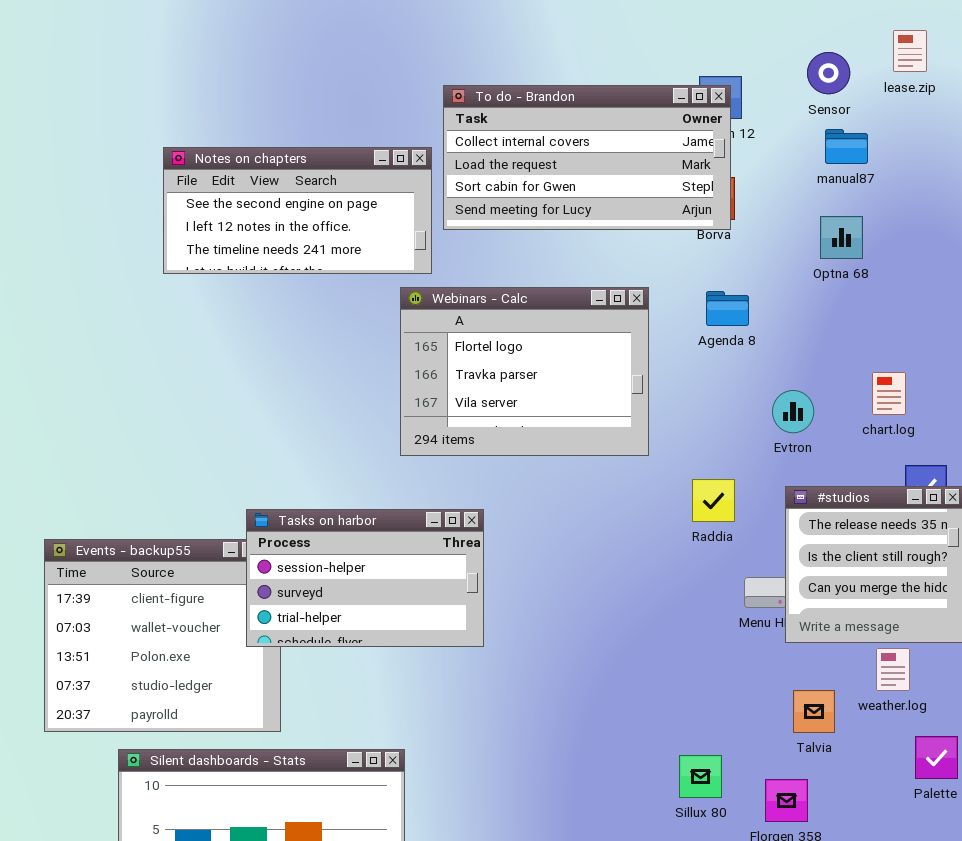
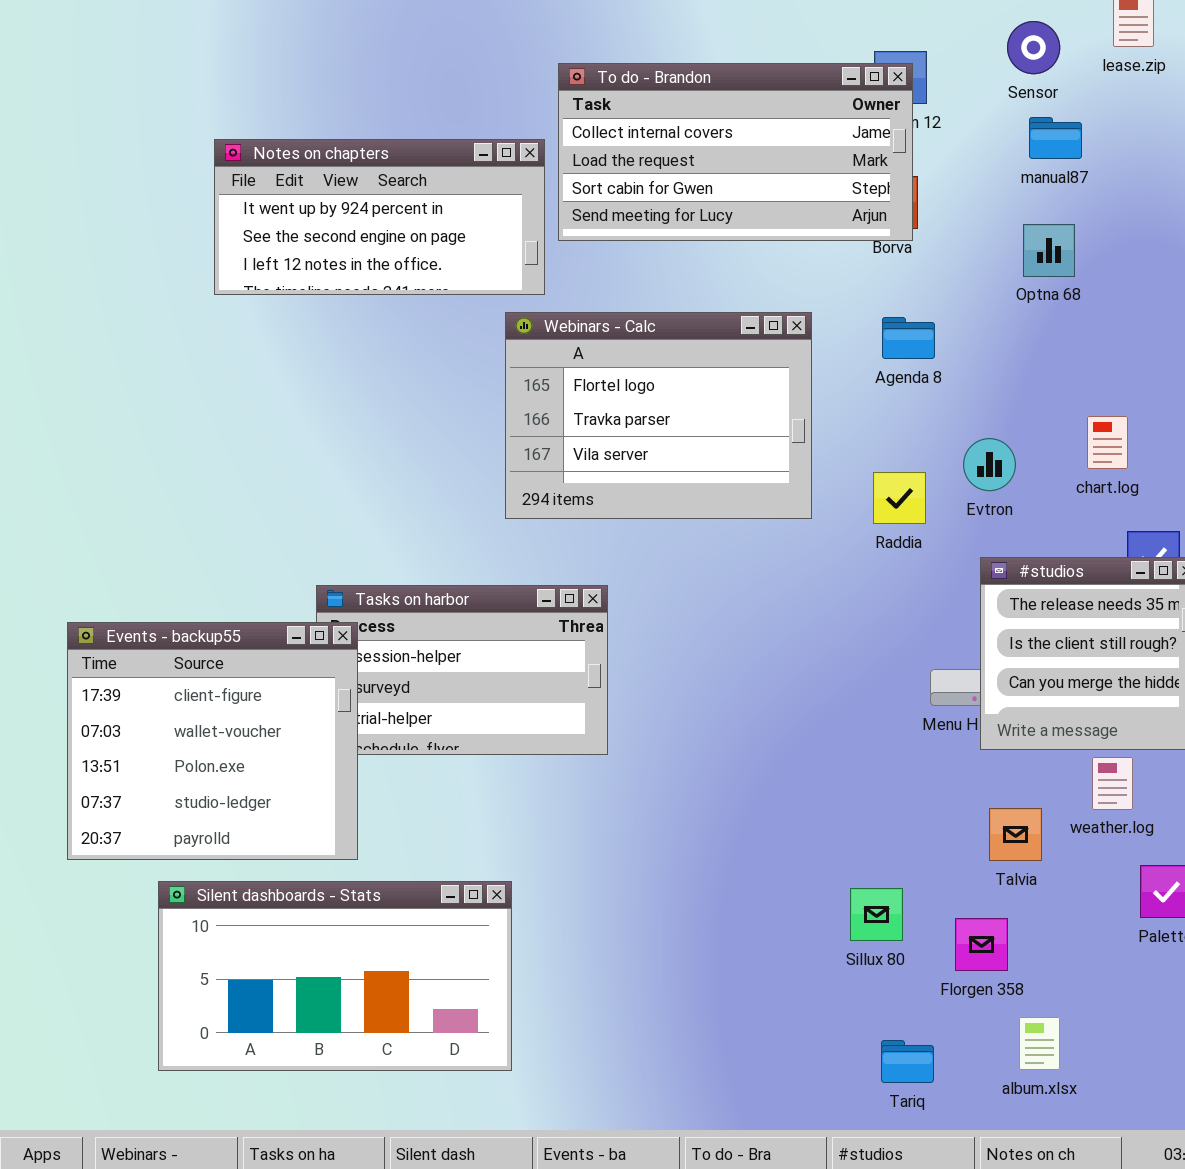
Notes on chapters: [163,147,432,274] -> [214,139,545,295], scrolled up 1 row
Raddia: [692,479,735,522] -> [873,472,926,524], moved
Events - backup55: [44,539,281,732] -> [67,622,358,860], raised

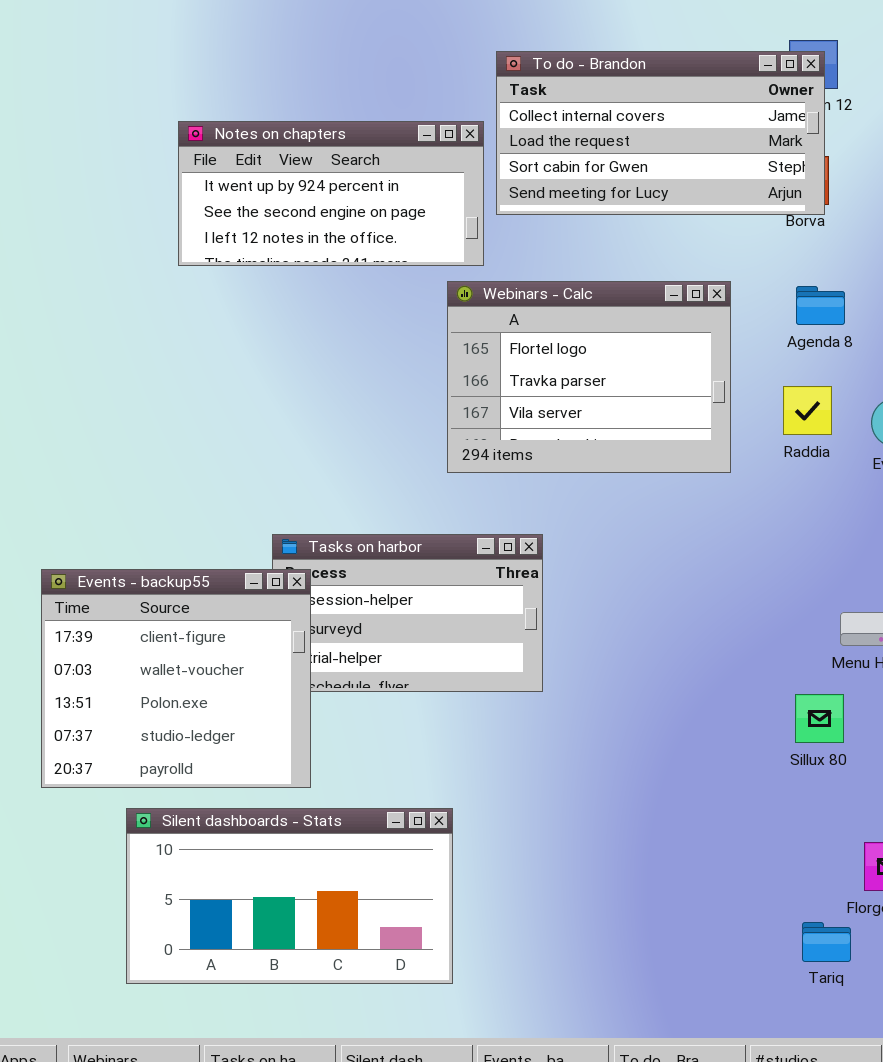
Raddia: [873,472,926,524] -> [783,386,832,435], moved
Sillux 80: [850,888,903,941] -> [795,694,844,743], moved
Tariq: [881,1040,934,1083] -> [802,922,851,962], moved

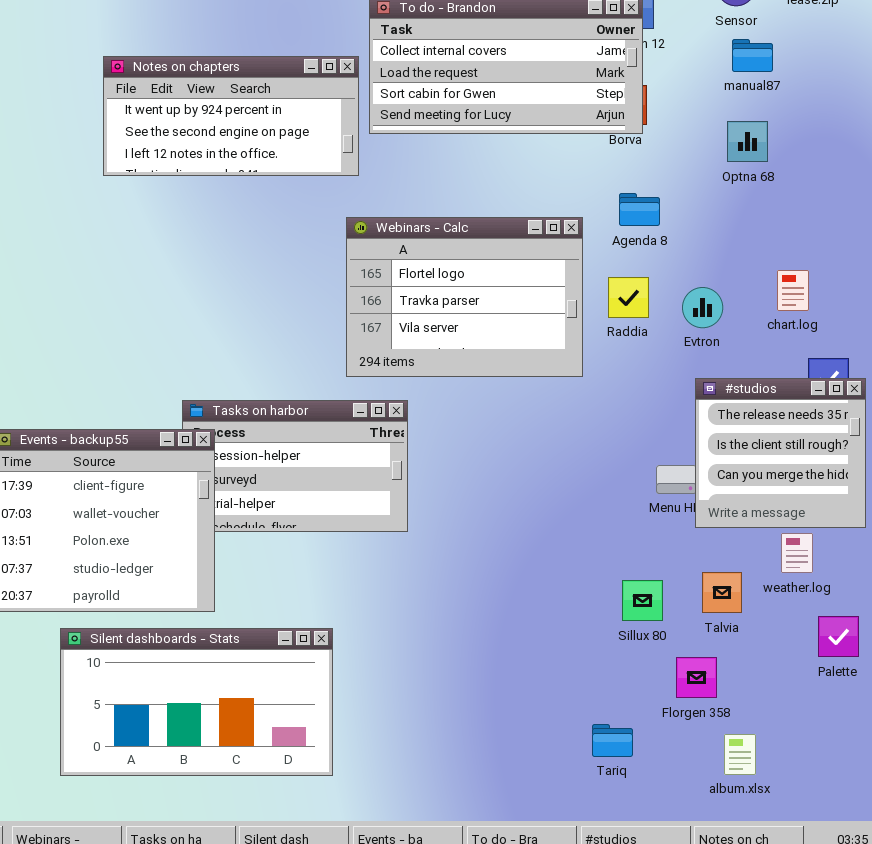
Webinars - Calc: [447,281,731,473] -> [346,217,583,377], moved
Sillux 80: [795,694,844,743] -> [622,580,663,621], moved
Tariq: [802,922,851,962] -> [592,724,633,757], moved

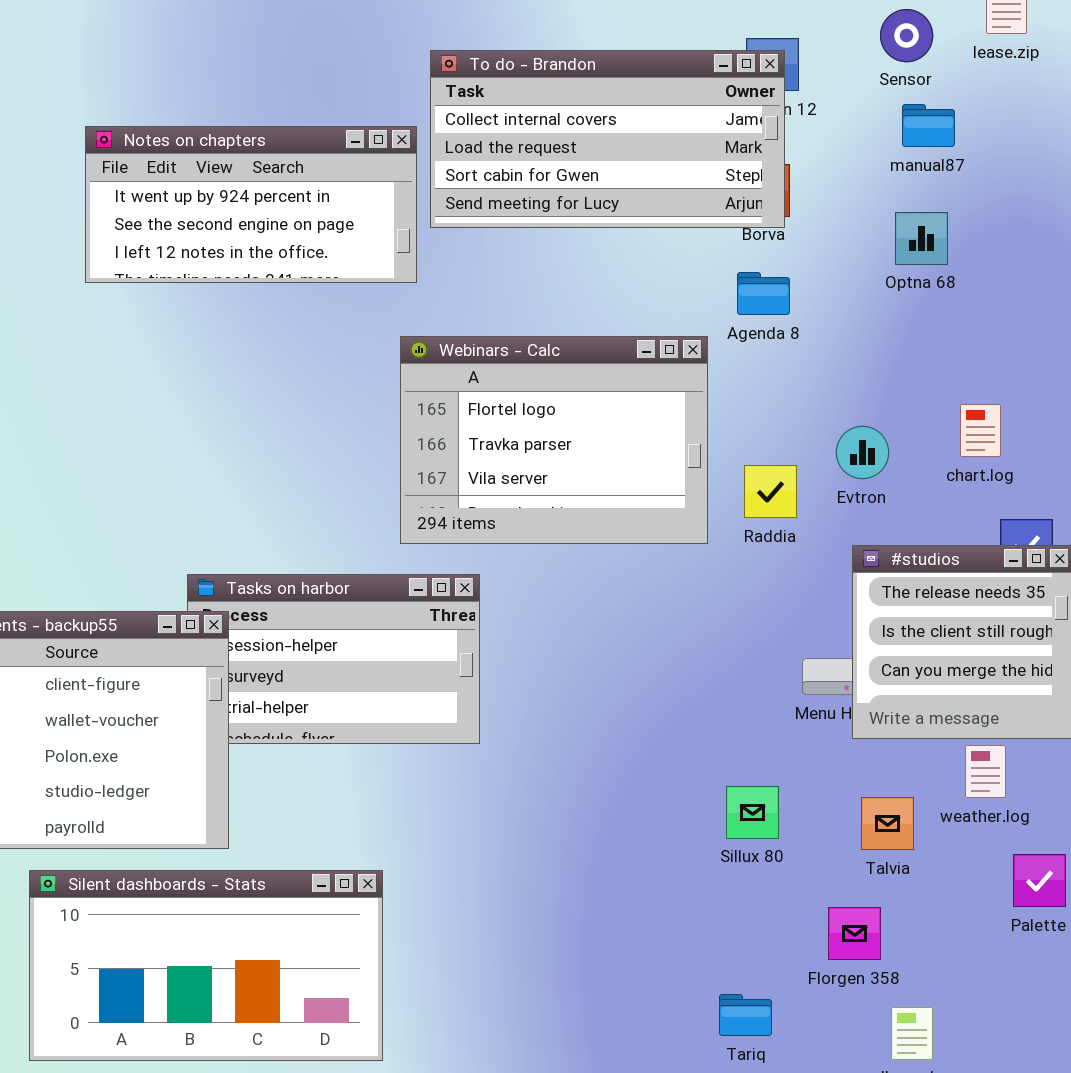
Agenda 8: [619,193,660,226] -> [737,272,790,315], moved
Raddia: [608,277,649,318] -> [744,465,797,518], moved
Sillux 80: [622,580,663,621] -> [726,786,779,839], moved

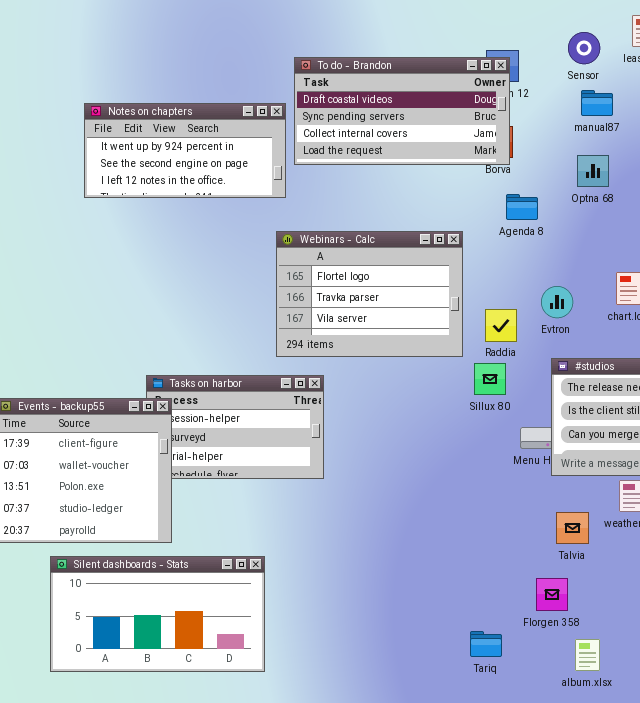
To do - Brandon: [430,50,785,228] -> [294,57,510,165], scrolled up 2 rows
Agenda 8: [737,272,790,315] -> [506,194,538,220], moved
Sillux 80: [726,786,779,839] -> [474,363,506,395], moved

